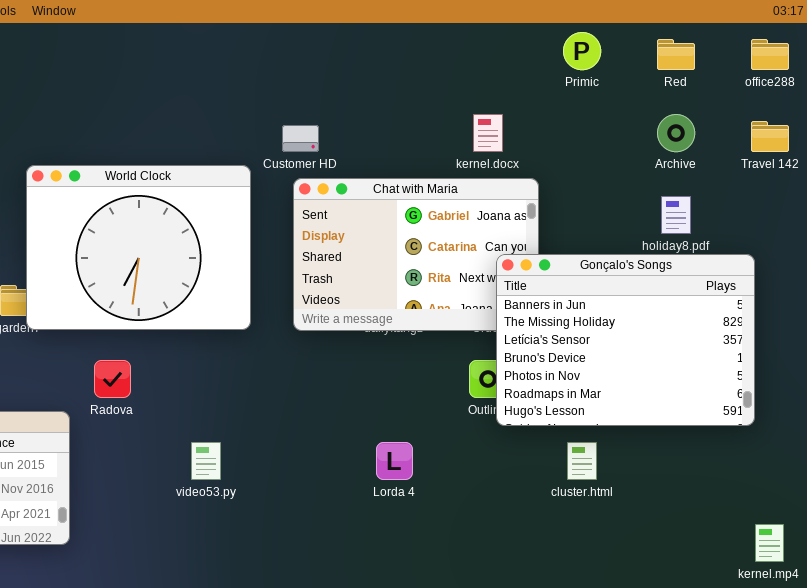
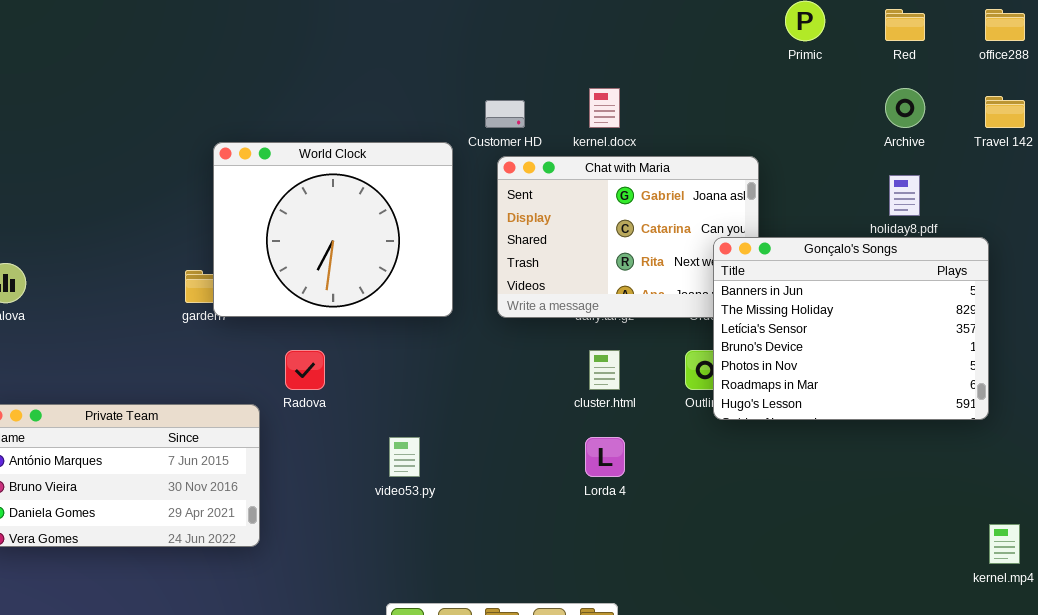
kernel.docx: [473,114,503,152] -> [589,88,620,128], moved
cluster.html: [567,442,597,480] -> [589,350,620,390], moved

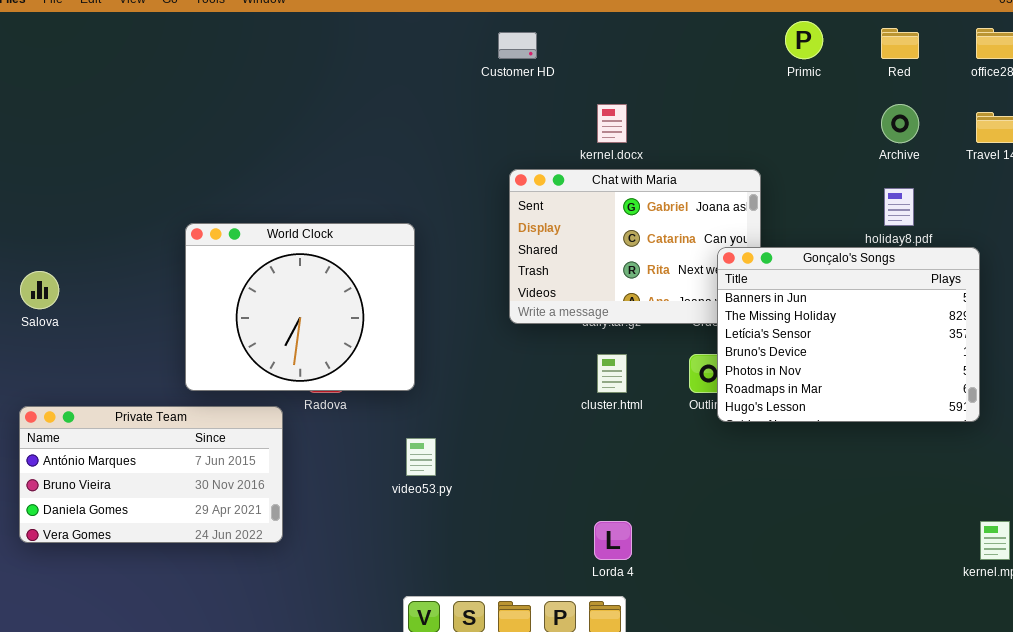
Customer HD: [485,100,525,128] -> [498,32,537,59], moved
World Clock: [213,142,453,317] -> [185,223,415,391], moved
Lorda 4: [585,437,625,477] -> [594,521,632,560], moved

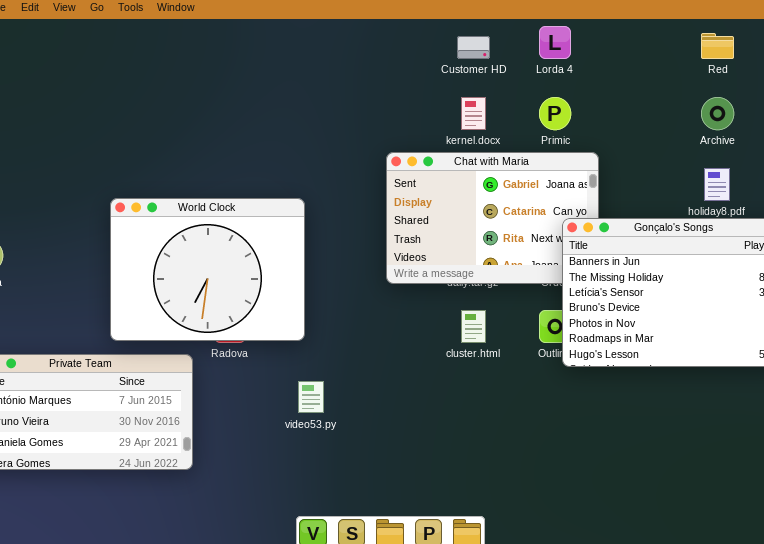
Primic: [785,21,823,59] -> [539,97,571,130], moved
Customer HD: [498,32,537,59] -> [457,36,490,59], moved
Lorda 4: [594,521,632,560] -> [539,26,571,59], moved

